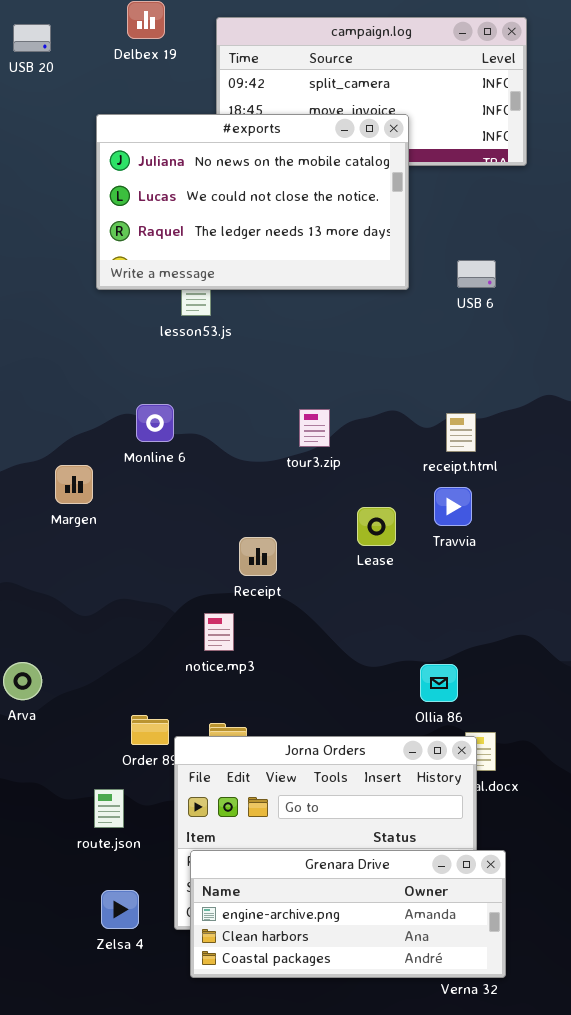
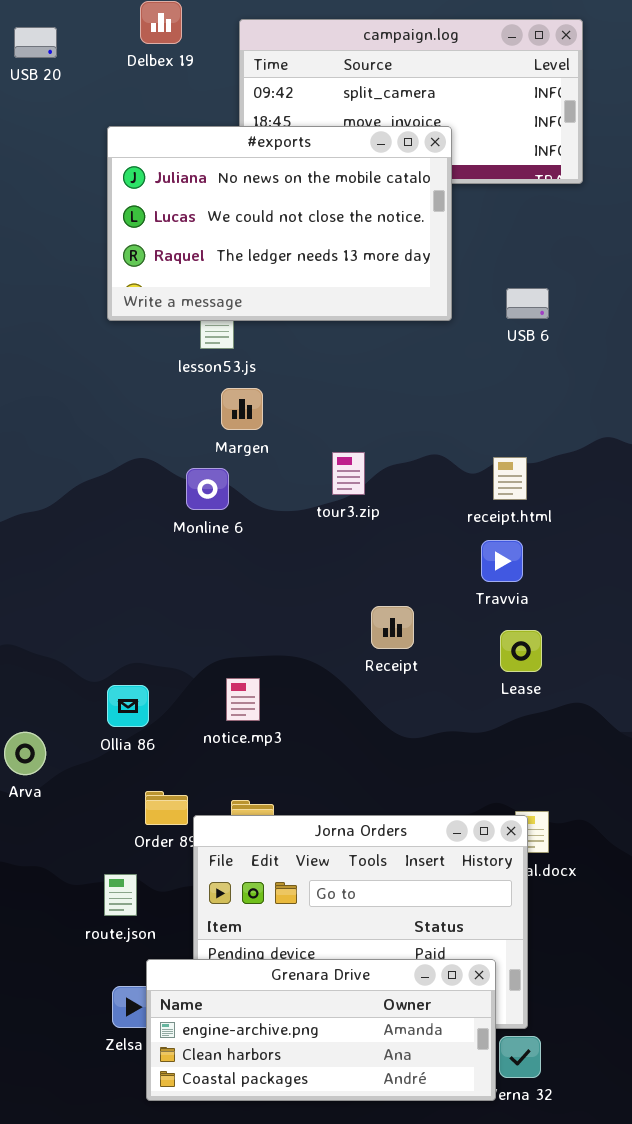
Monline 6: [136,404,174,442] -> [186,468,229,510], moved
Margen: [55,465,93,504] -> [221,388,263,430], moved
Lease: [357,507,396,546] -> [500,630,542,672], moved
Receipt: [239,537,277,576] -> [371,606,414,649], moved
Ollia 86: [420,664,458,702] -> [107,685,149,727], moved
Grenara Drive: [190,850,506,978] -> [146,959,496,1101], moved

